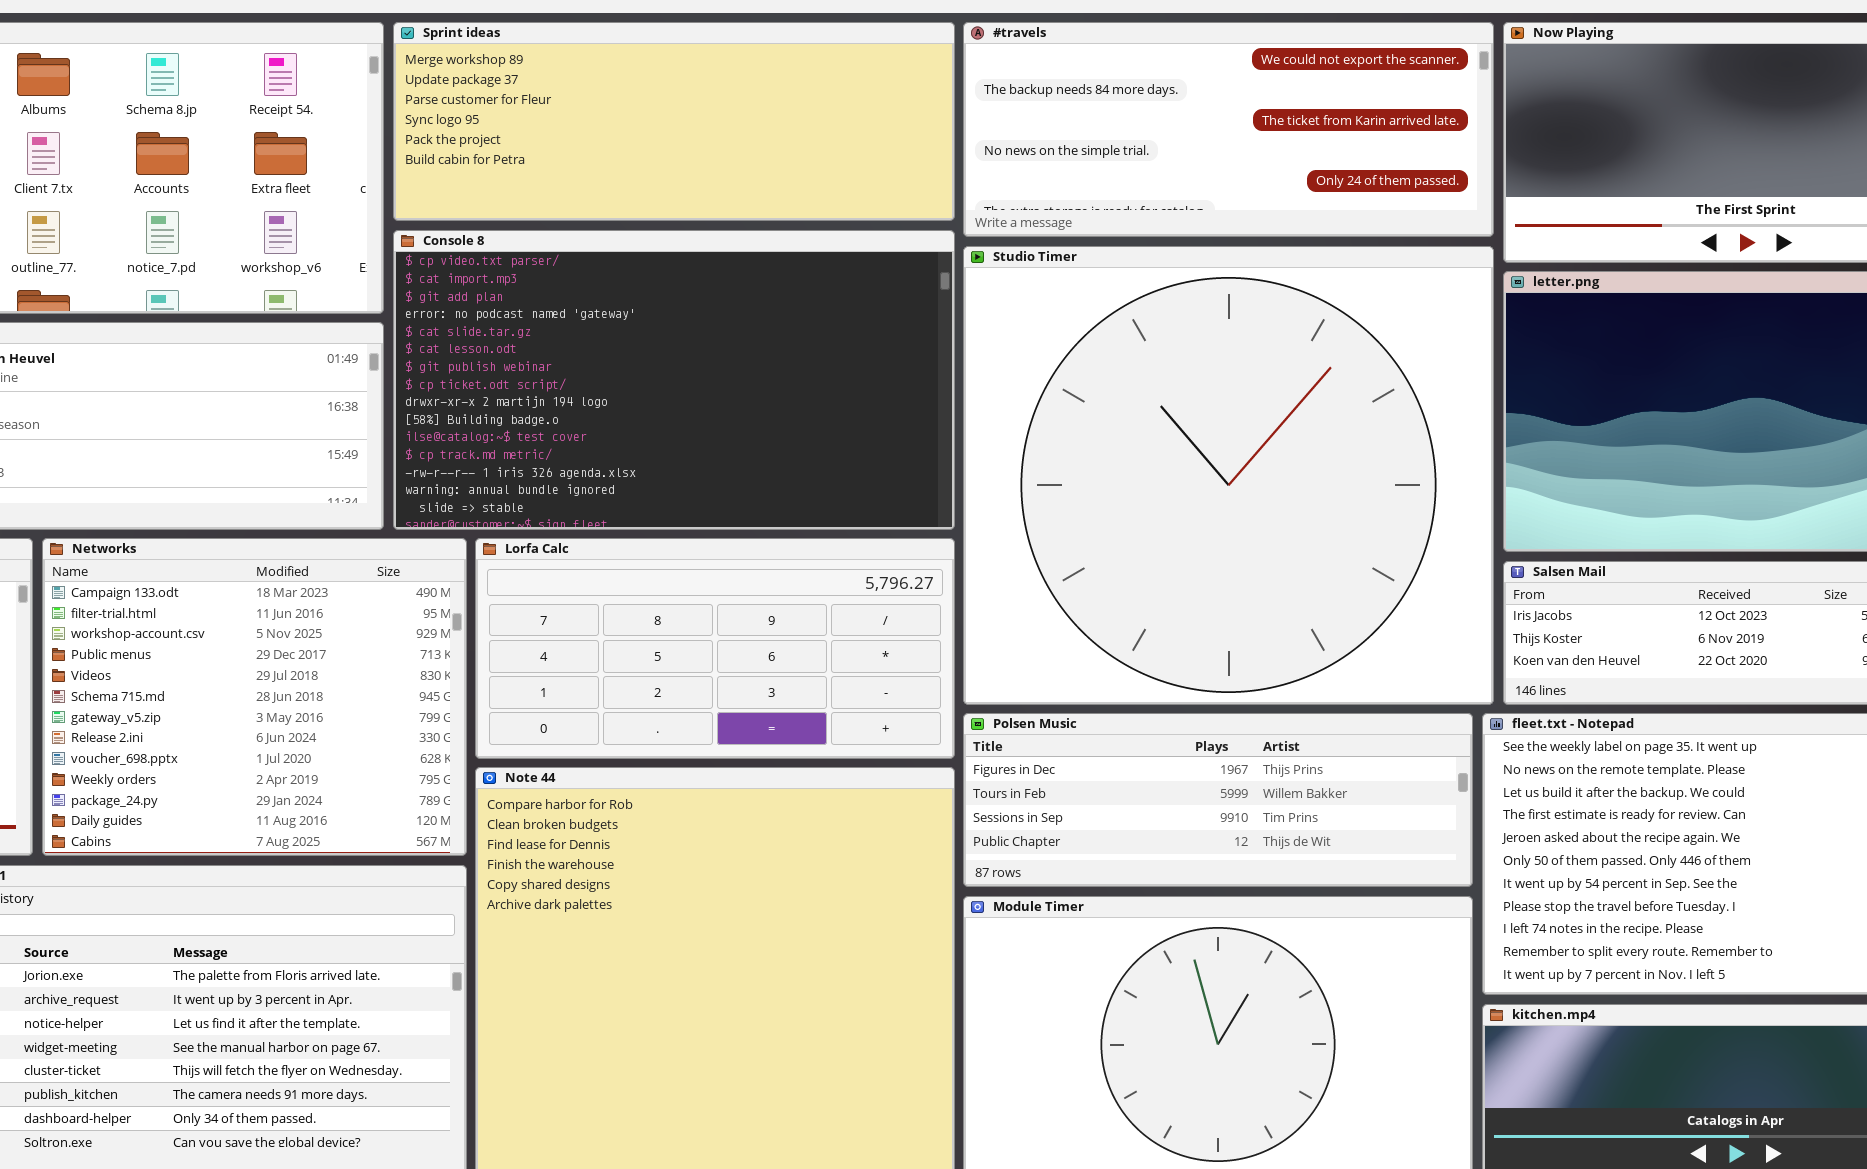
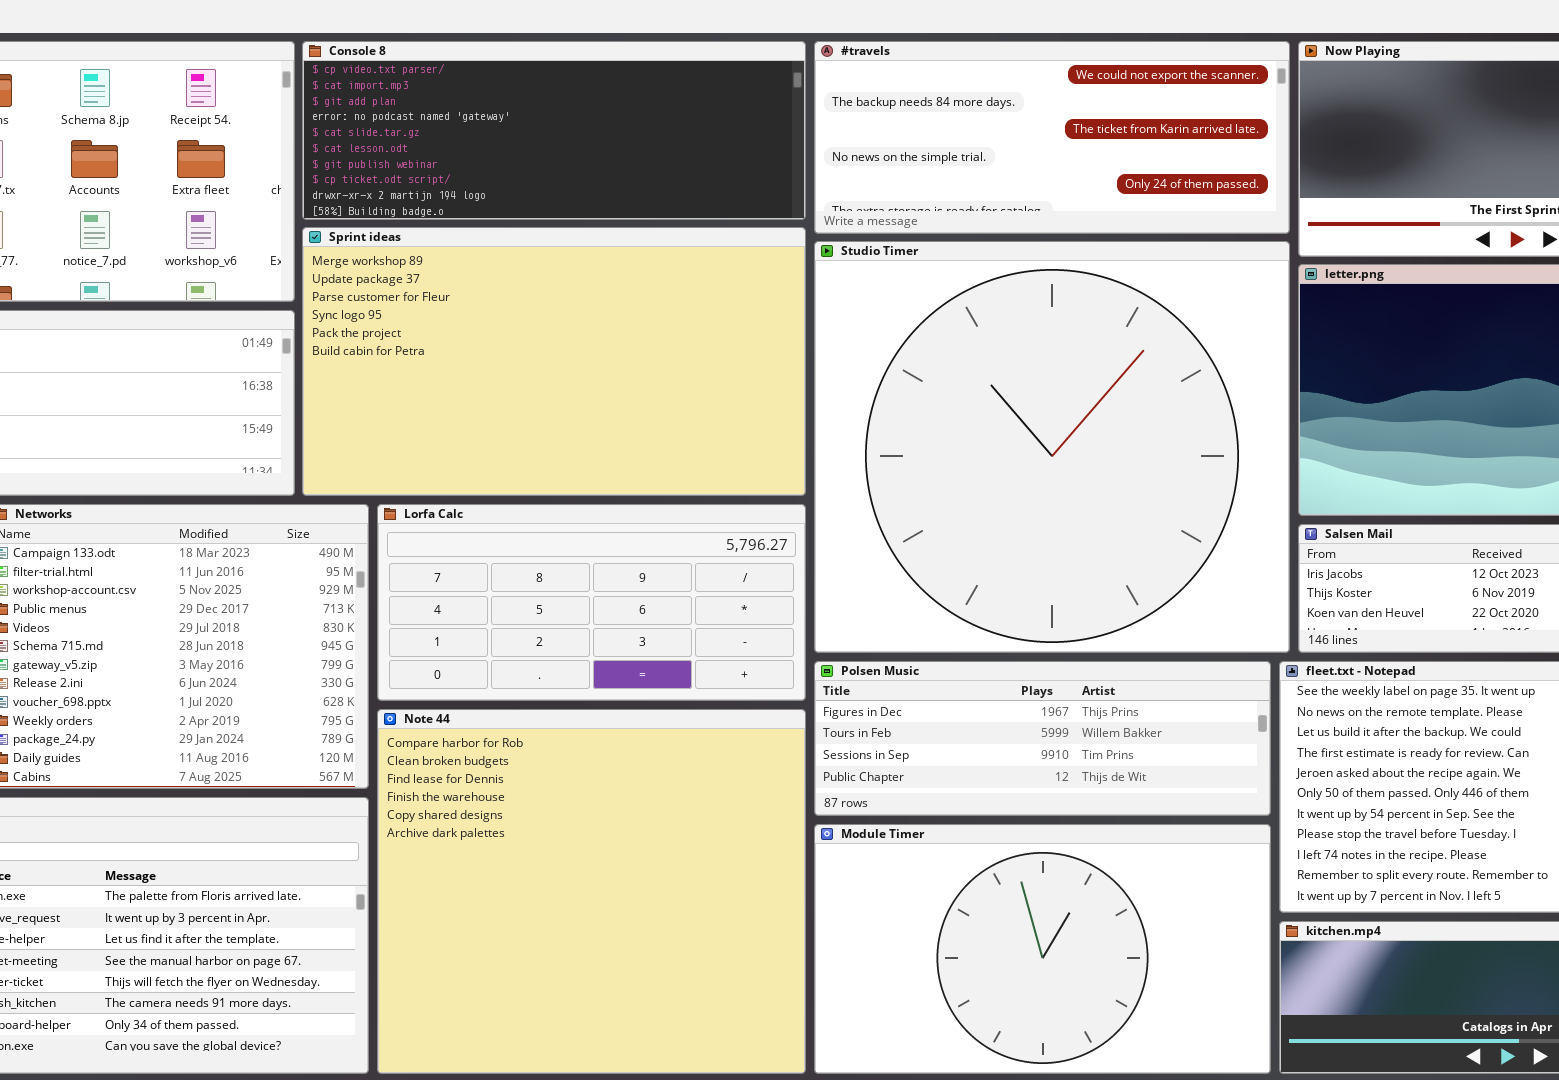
Sprint ideas: [393,22,955,221] -> [302,227,806,496], moved, resized
Console 8: [393,230,955,530] -> [302,41,806,220], moved, resized

